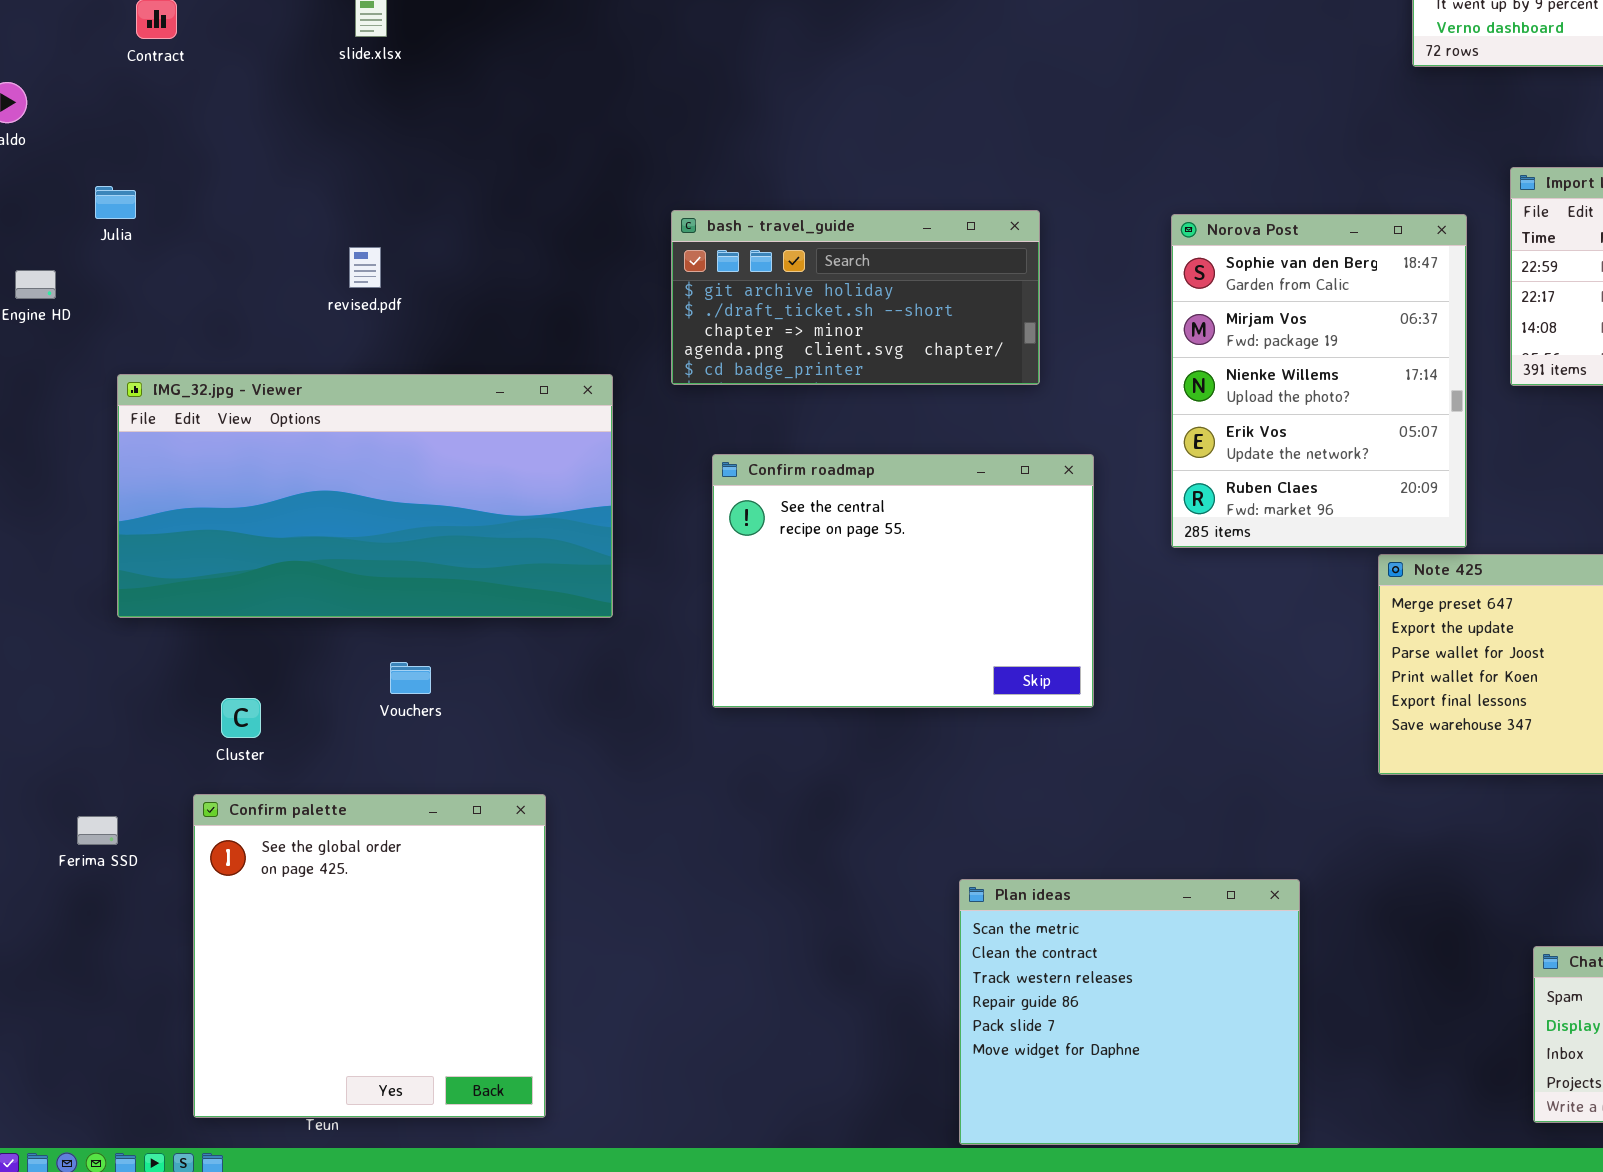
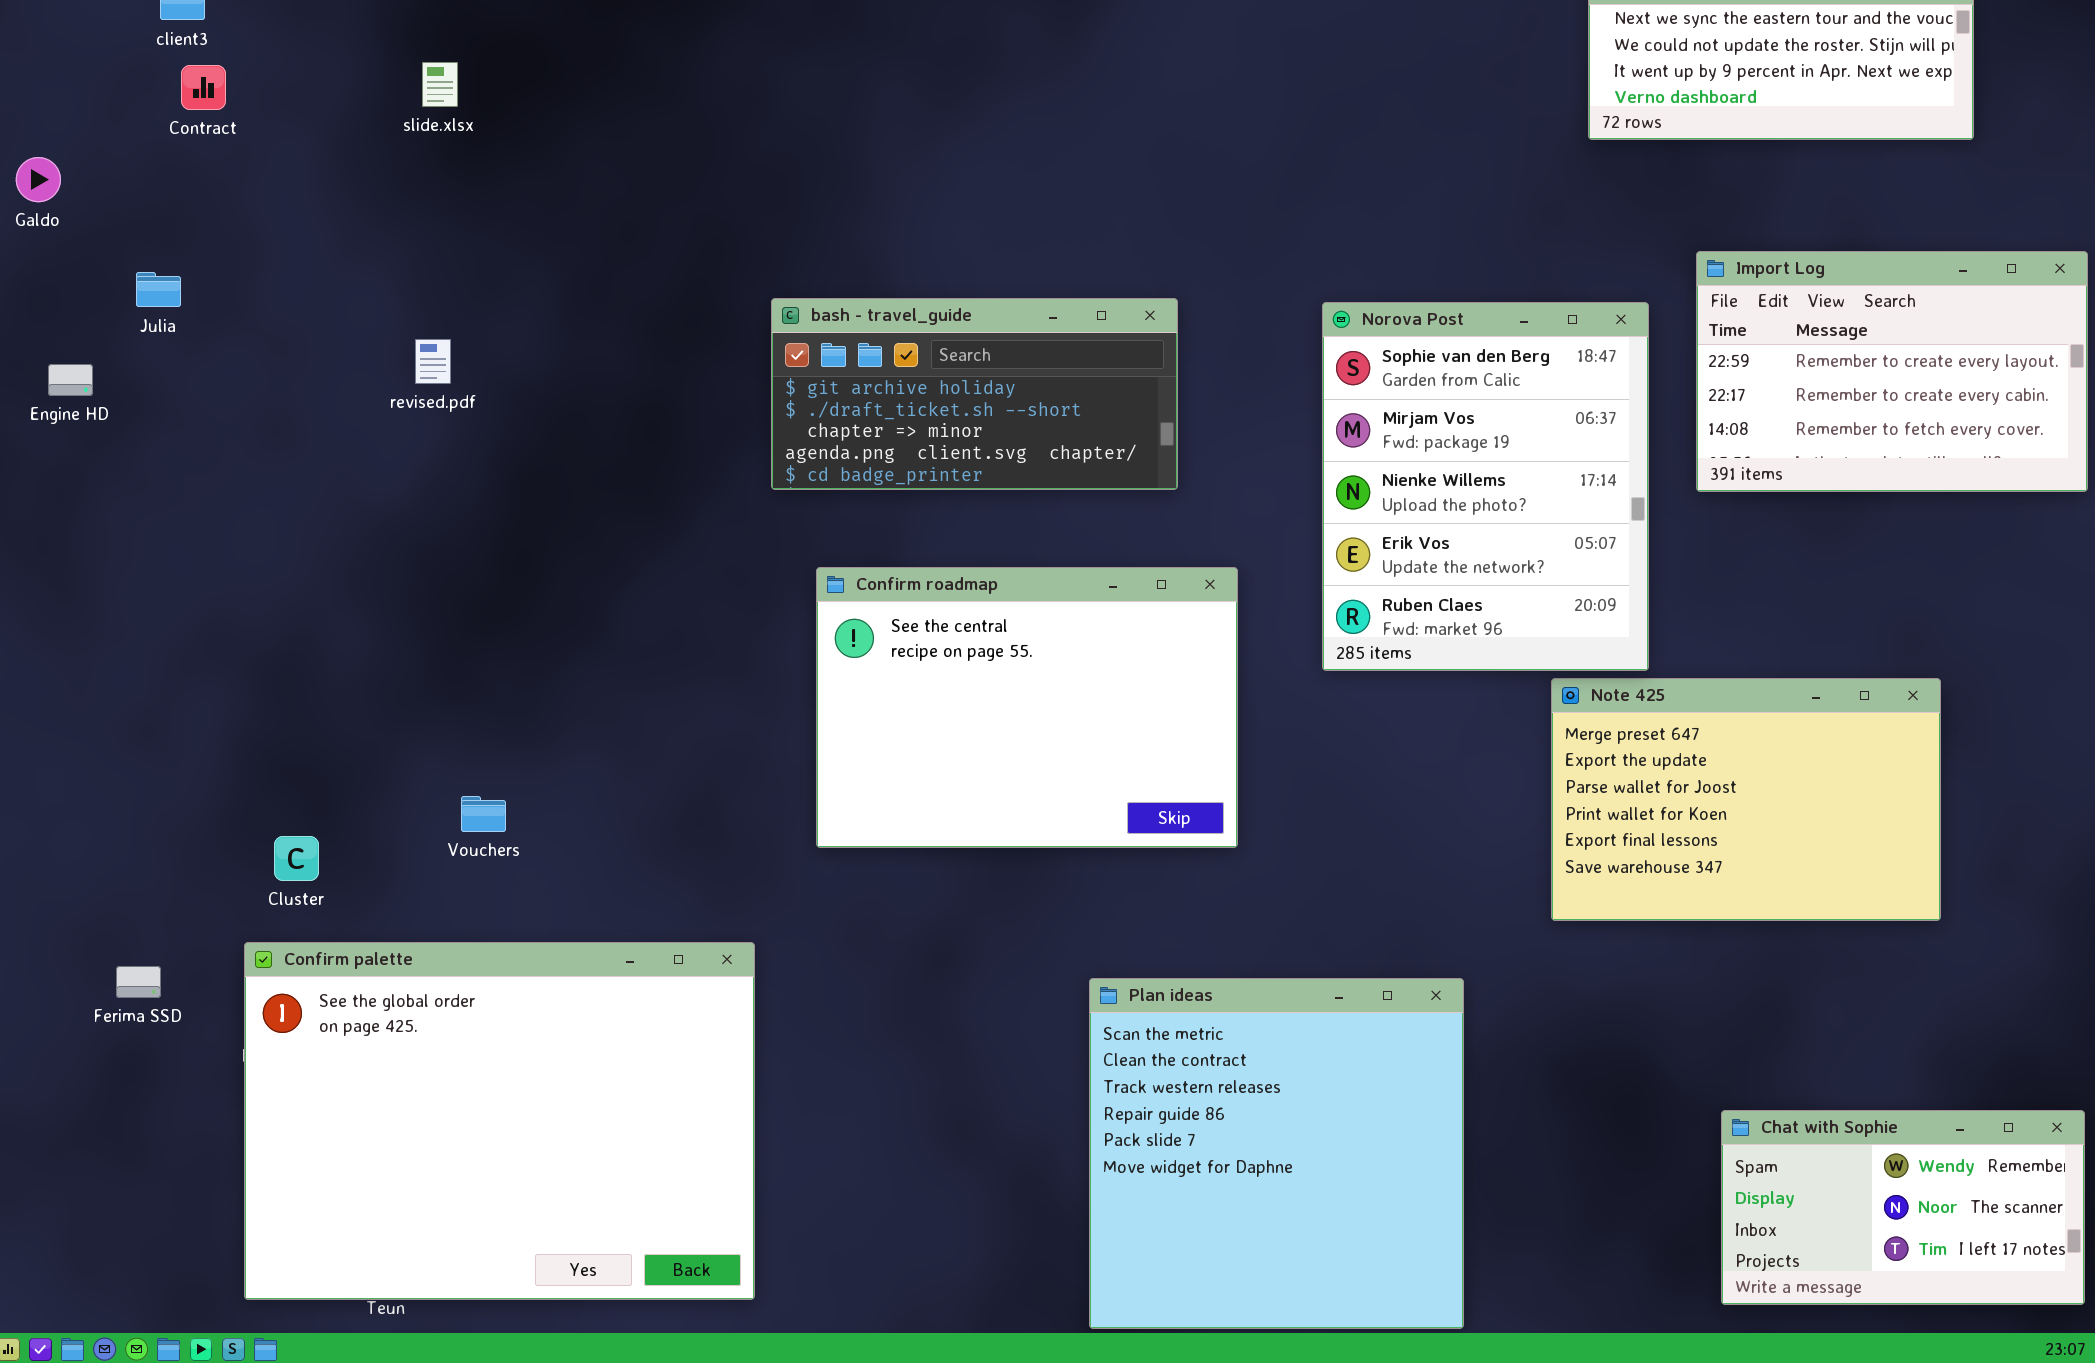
IMG_32.jpg - Viewer: [117,374,613,618] -> none, closed
Confirm palette: [193,794,546,1118] -> [244,942,755,1300], resized
Plan ideas: [959,879,1300,1145] -> [1089,978,1464,1329], resized

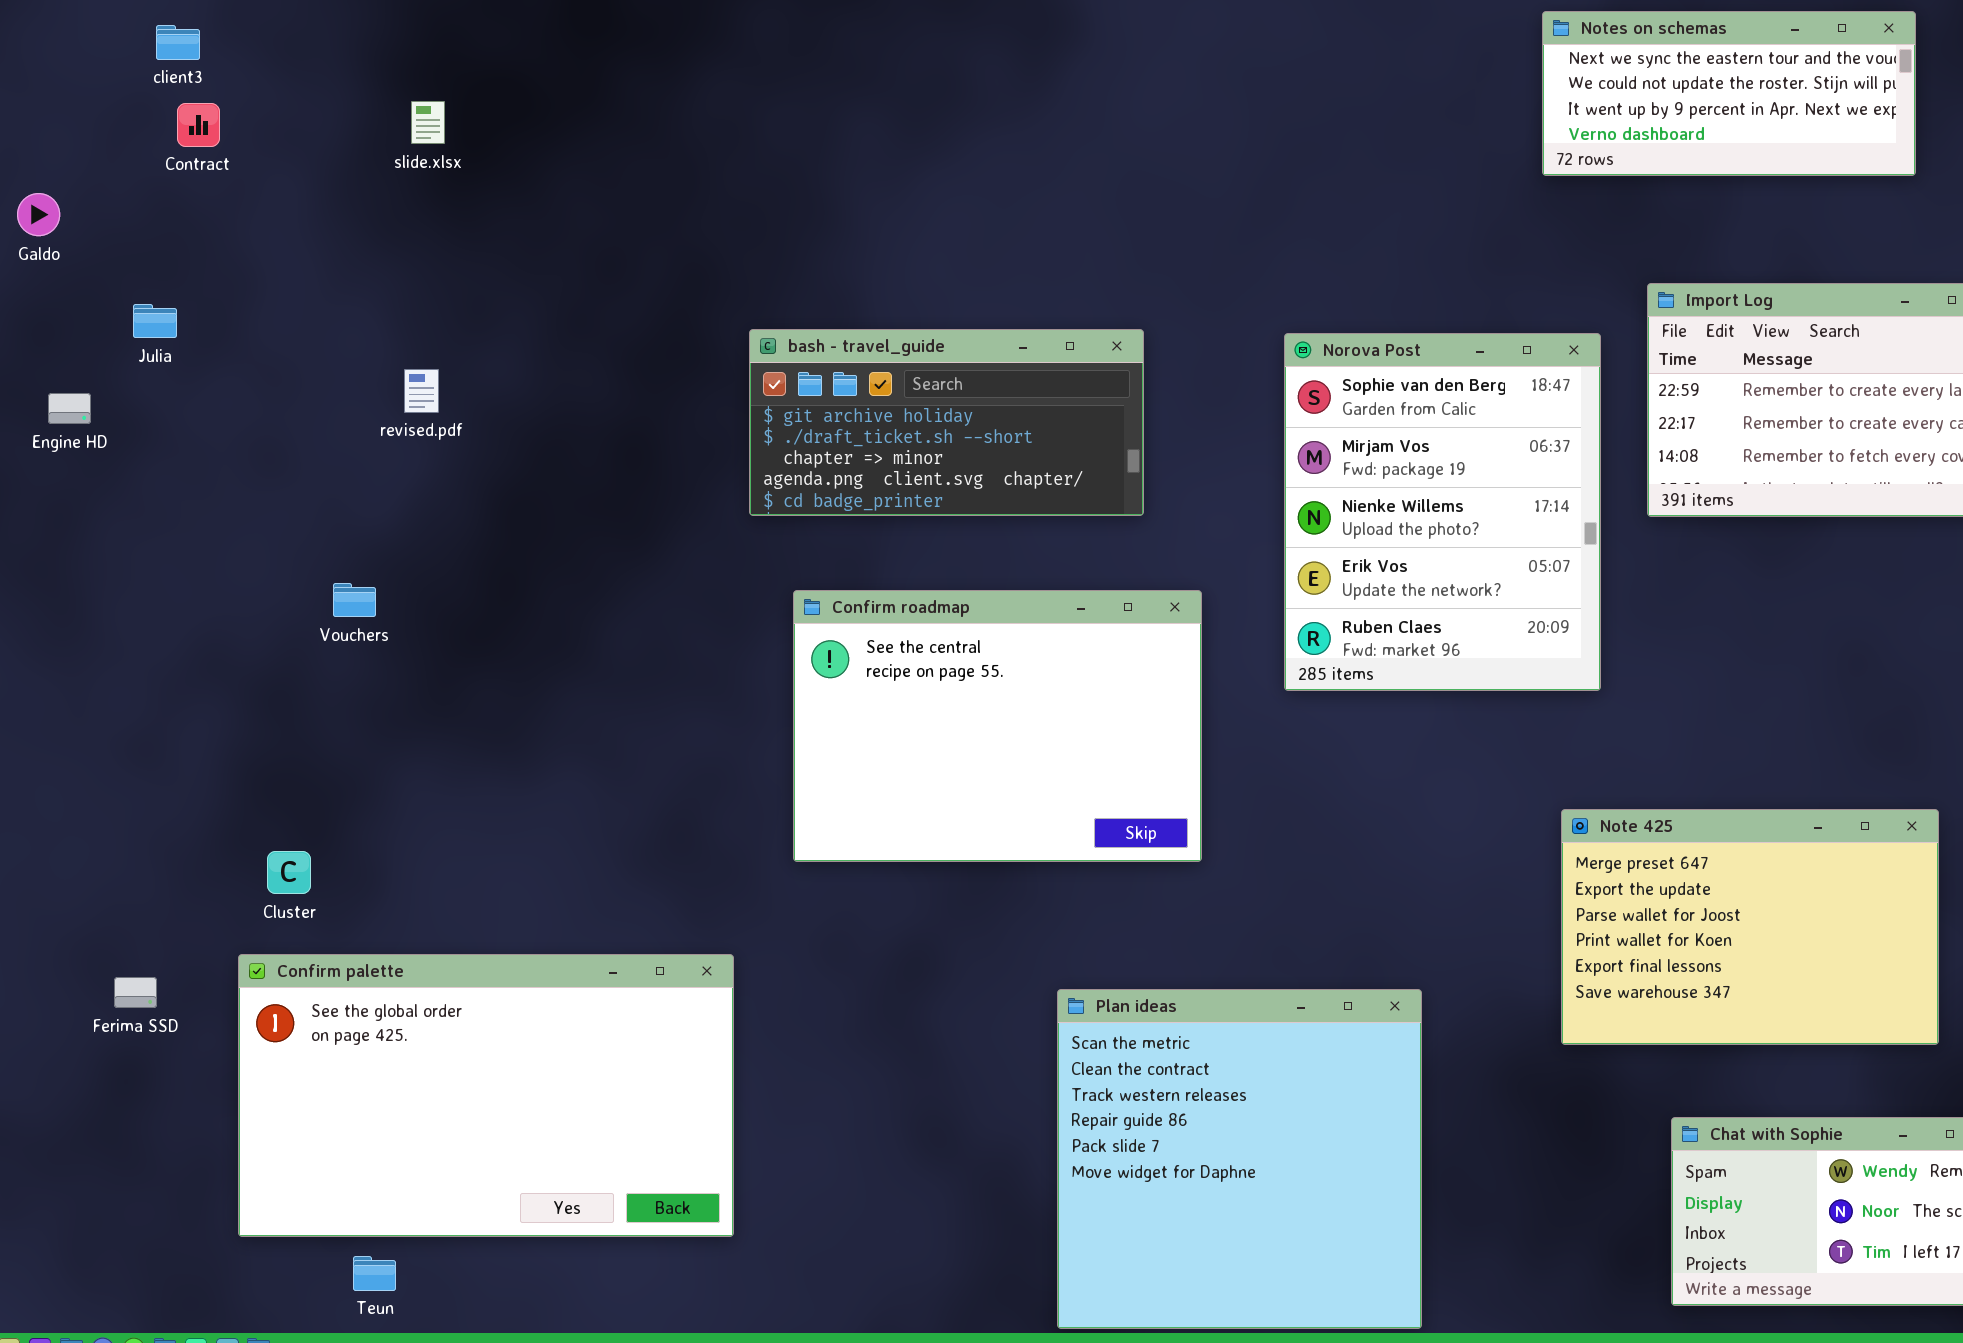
Note 425: [1551,678,1941,921] -> [1561,809,1939,1045], moved
Vouchers: [461,796,506,832] -> [333,583,376,617], moved
Confirm palette: [244,942,755,1300] -> [238,954,734,1237], resized

